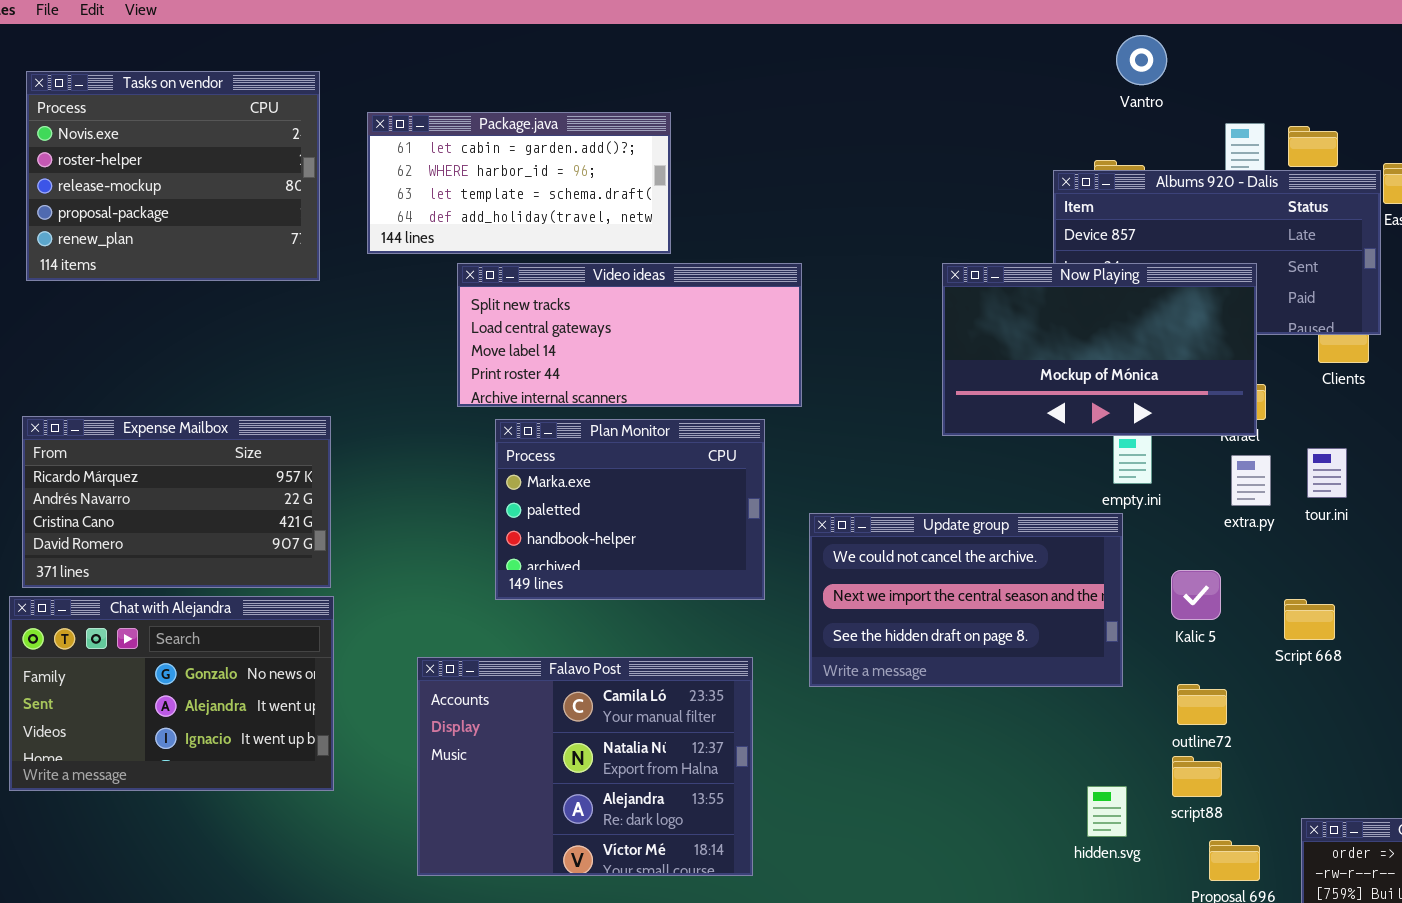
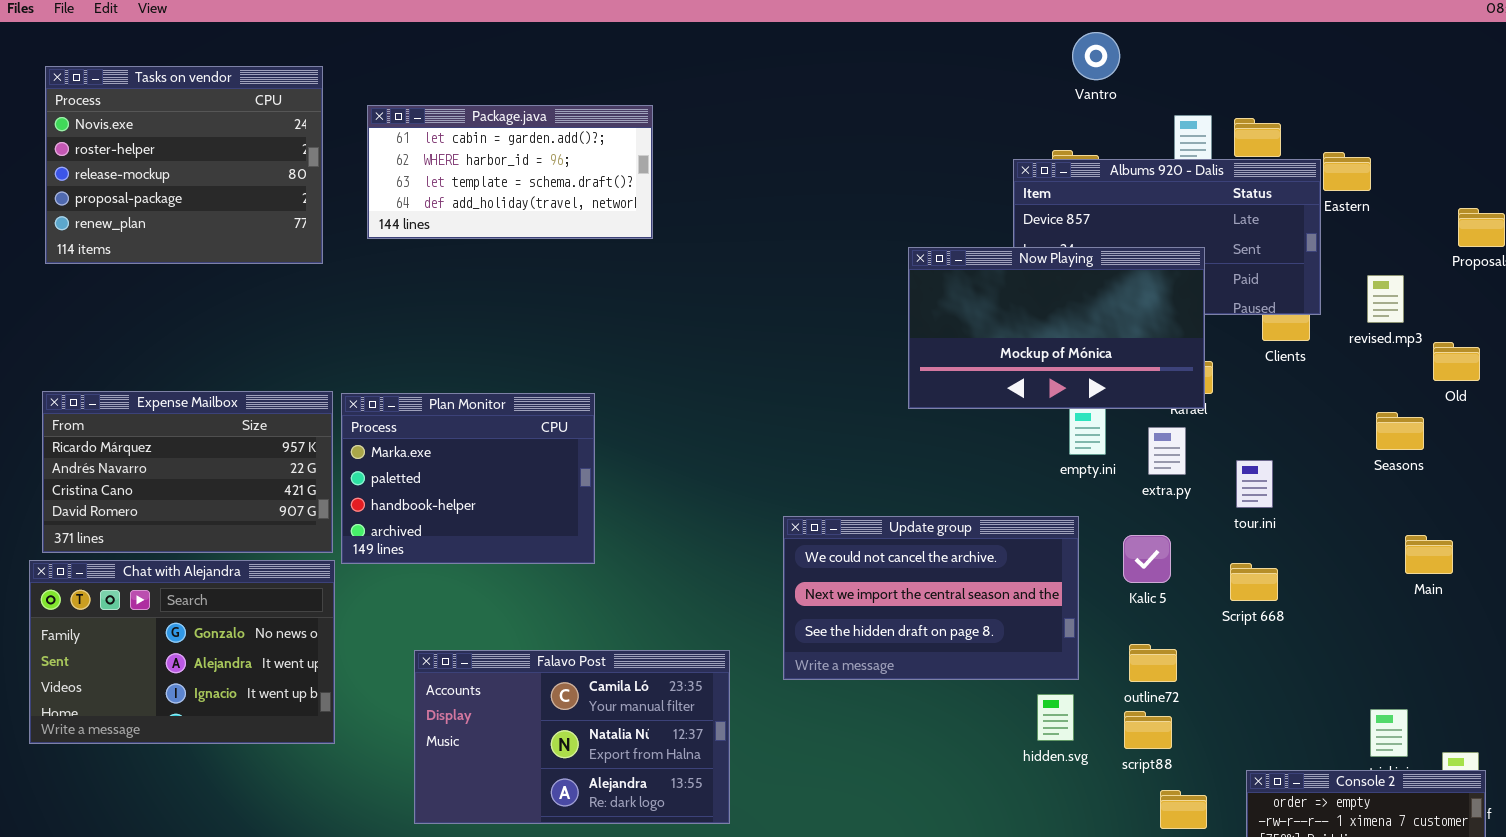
Video ideas: [457,263,802,407] -> none, closed
Plan Monitor: [495,419,765,600] -> [341,393,595,564], moved
tour.ini: [1307,448,1347,498] -> [1236,460,1273,508], moved
extra.py: [1231,455,1271,506] -> [1148,427,1186,475], moved
Update group: [809,513,1123,687] -> [783,516,1079,680], moved
Falavo Post: [417,657,753,876] -> [414,650,730,824], resized
hidden.svg: [1087,786,1127,837] -> [1037,694,1074,741], moved

